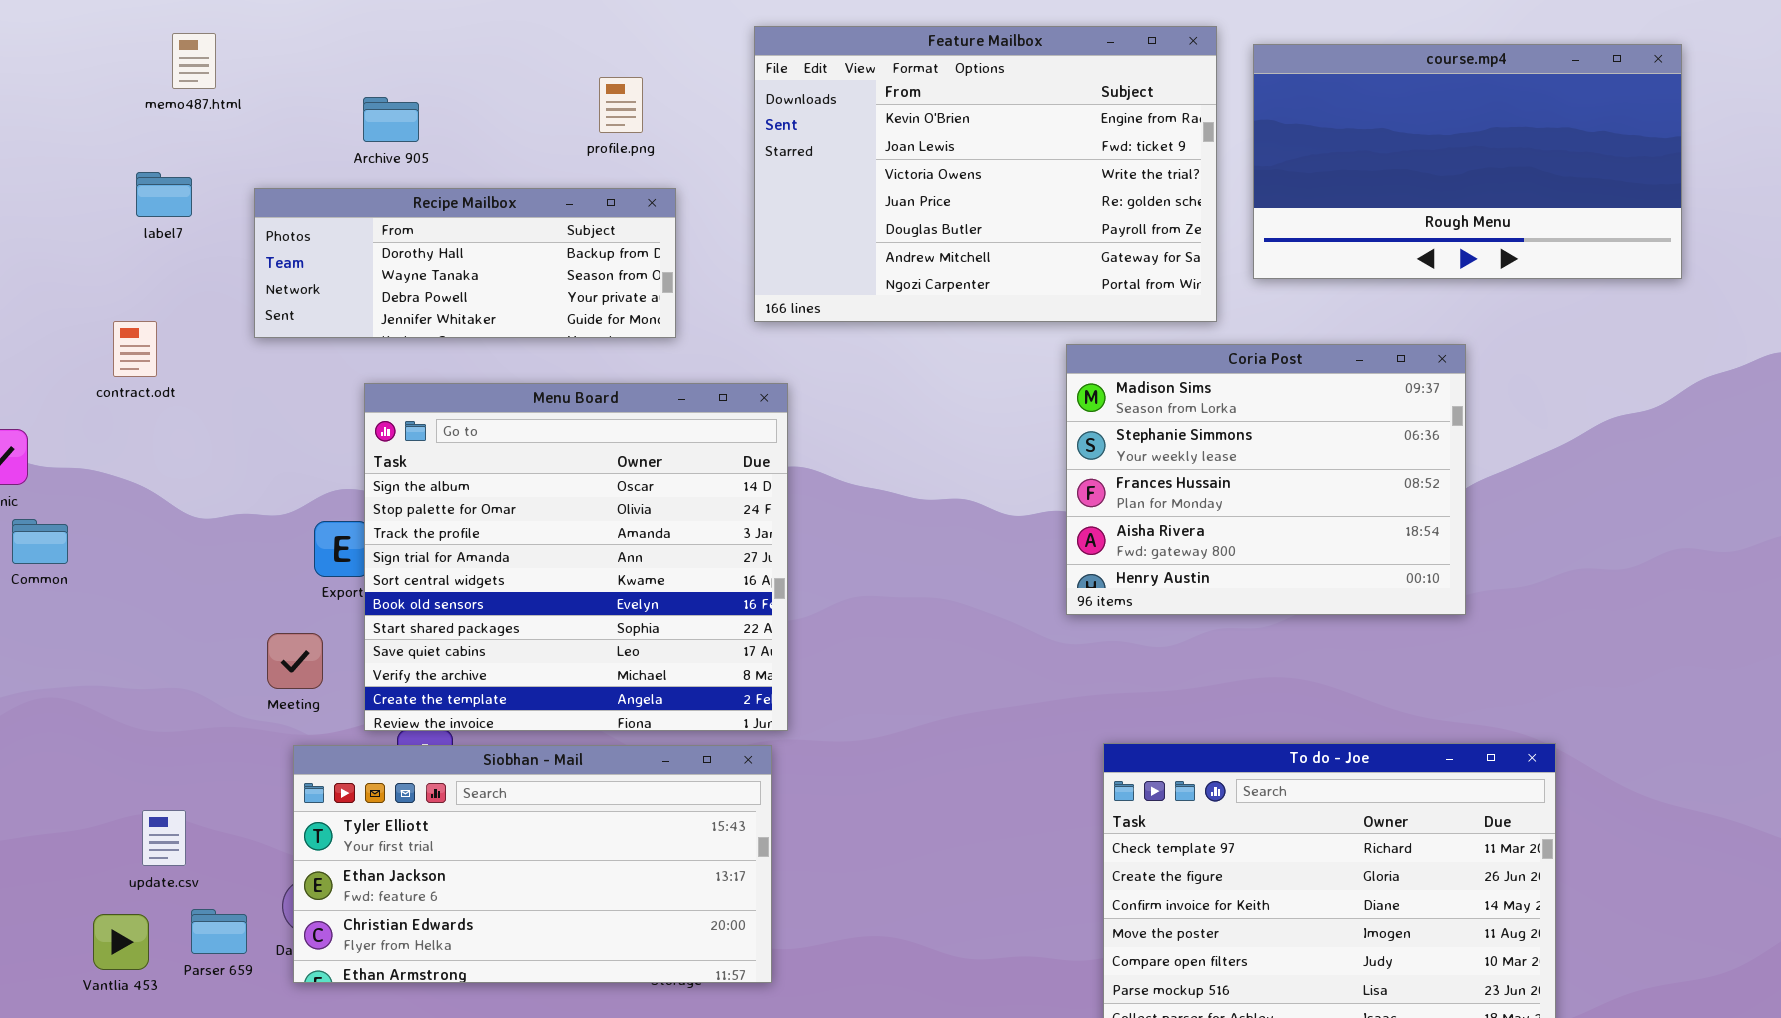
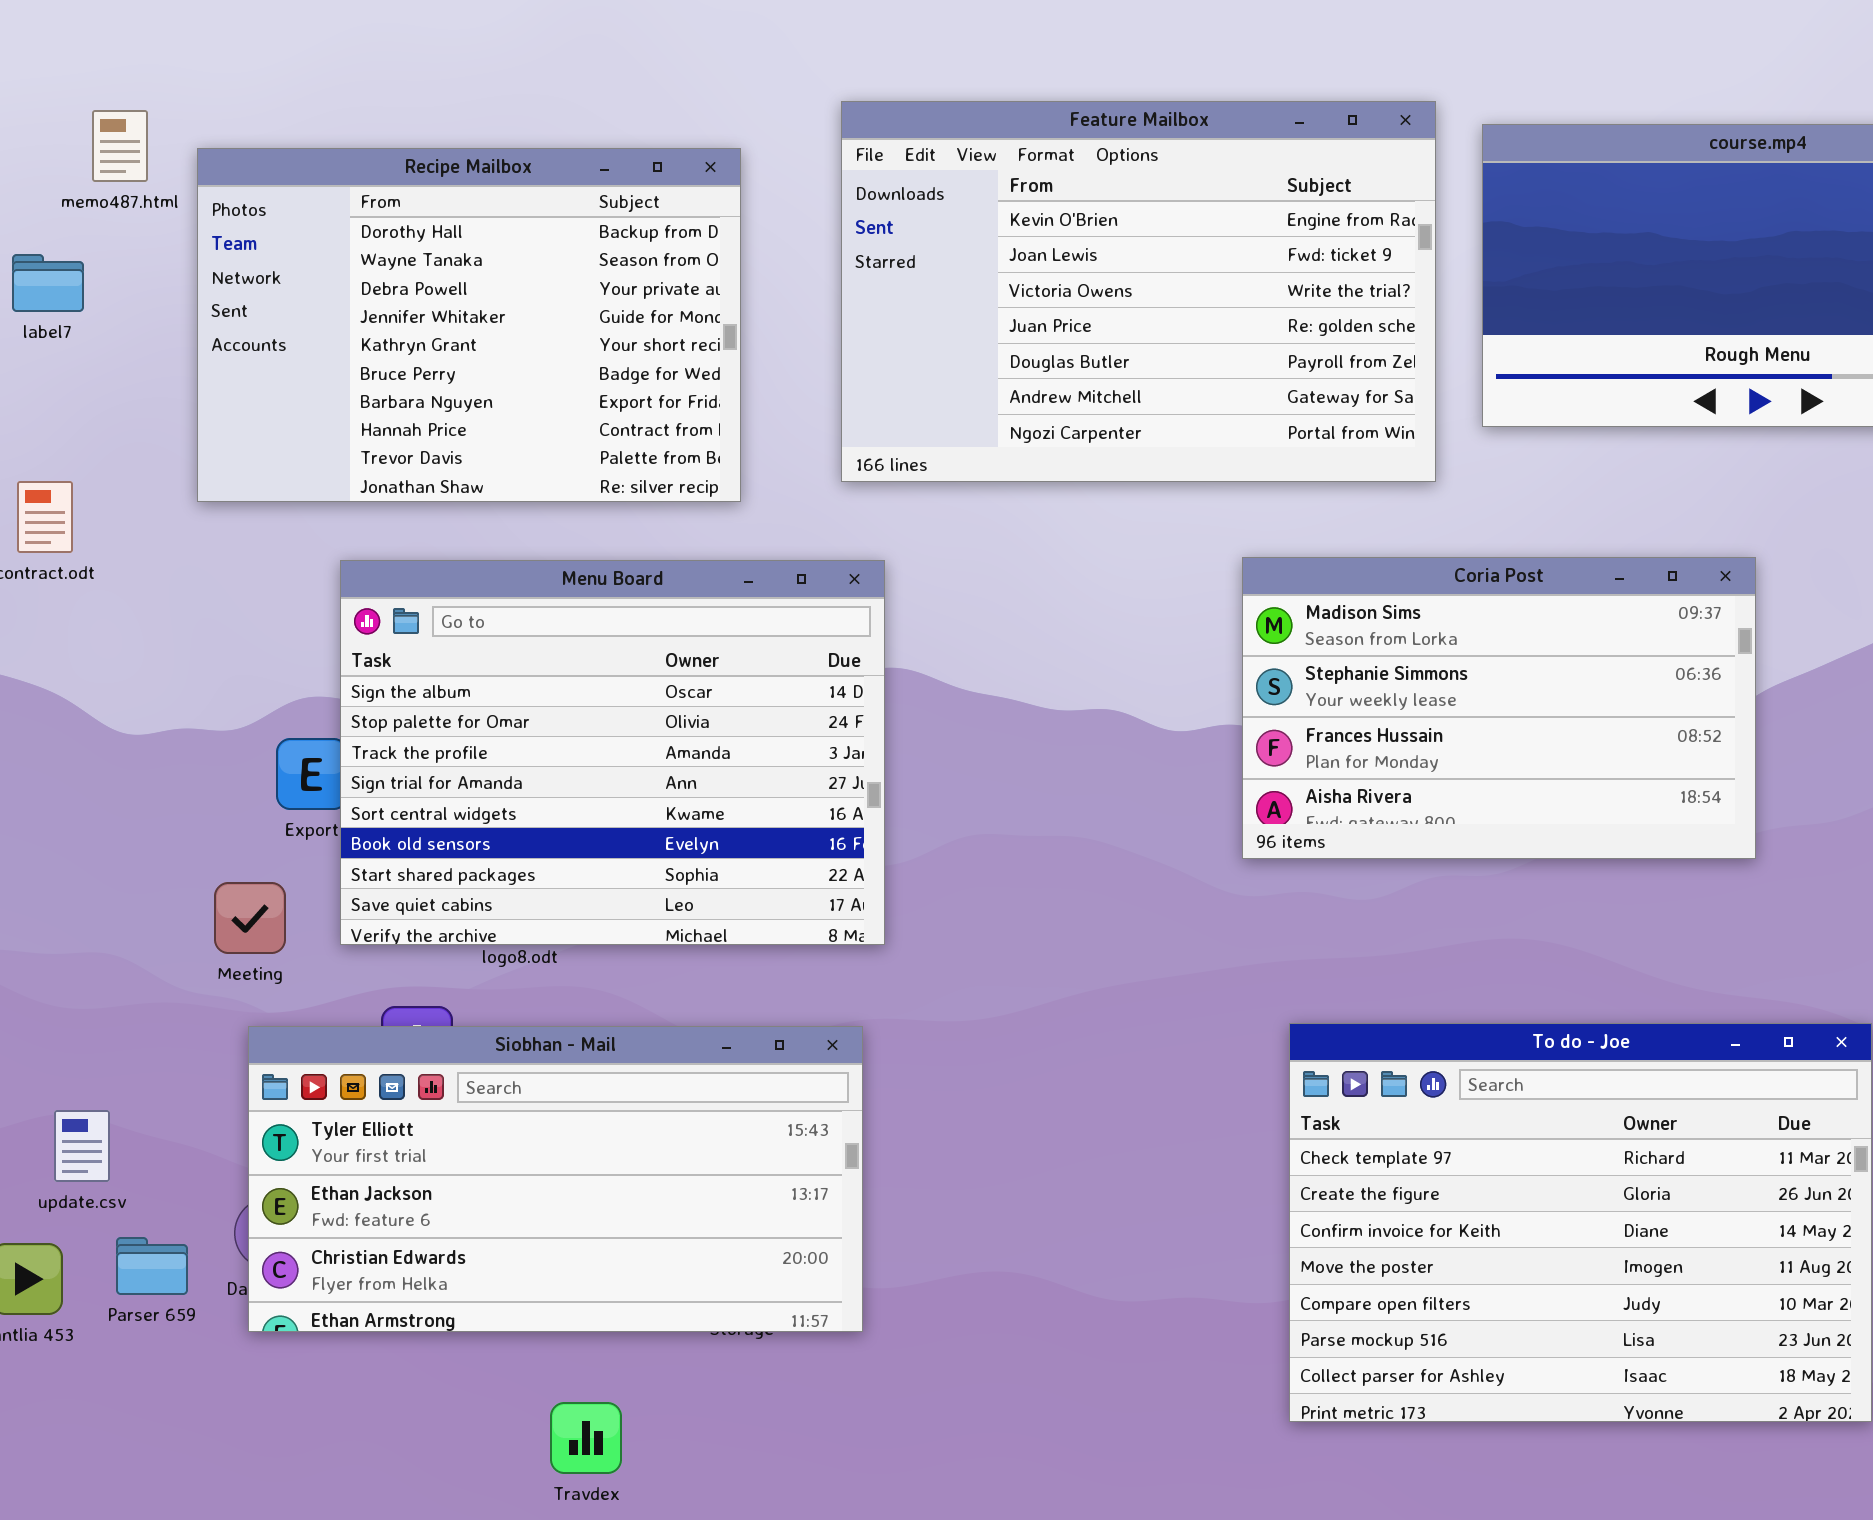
label7: [136,172,192,217] -> [12,254,84,312], moved
Recipe Mailbox: [254,188,676,338] -> [197,148,741,502], resized
Coria Post: [1066,344,1466,615] -> [1242,557,1756,859], resized
Menu Board: [364,383,788,731] -> [340,560,885,945], resized

